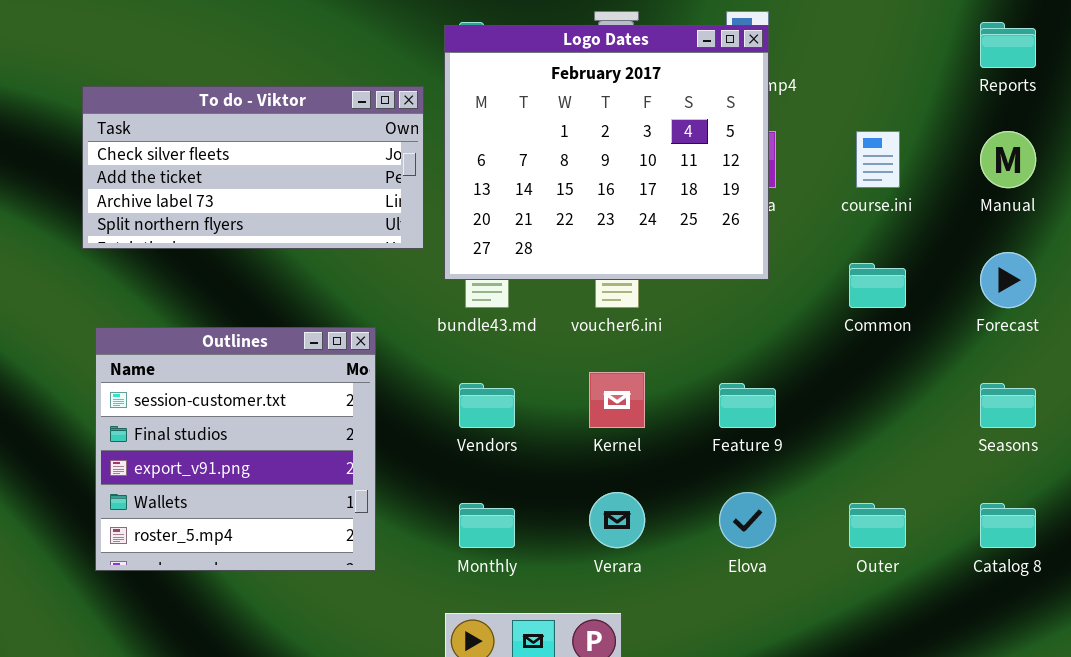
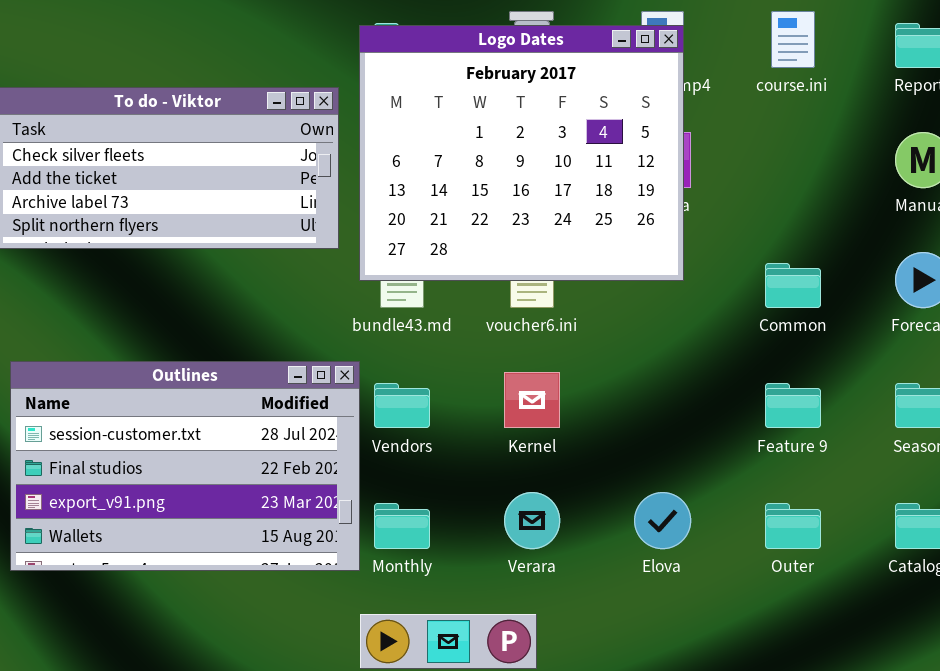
course.ini: [856,131,900,188] -> [771,11,815,68], moved
Outlines: [95,327,376,571] -> [10,361,360,571], resized
Feature 9: [719,383,776,428] -> [765,383,821,428], moved

